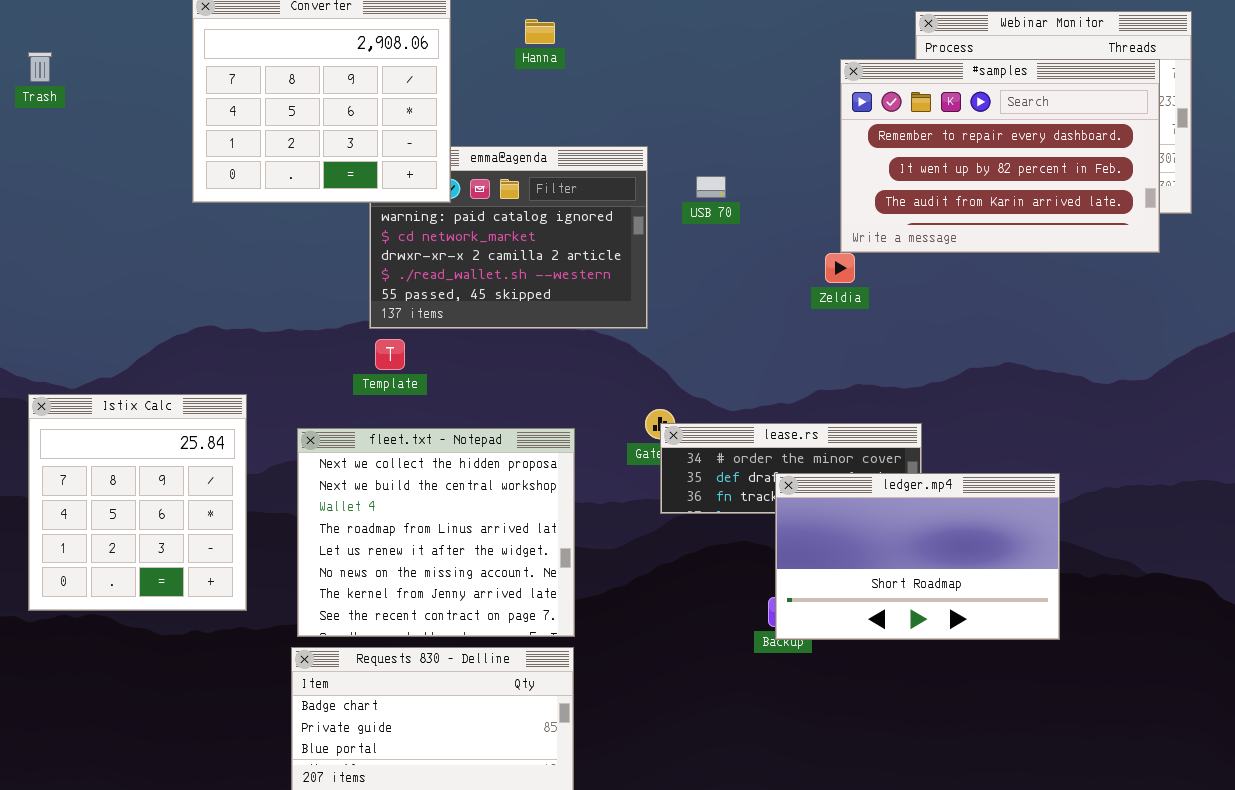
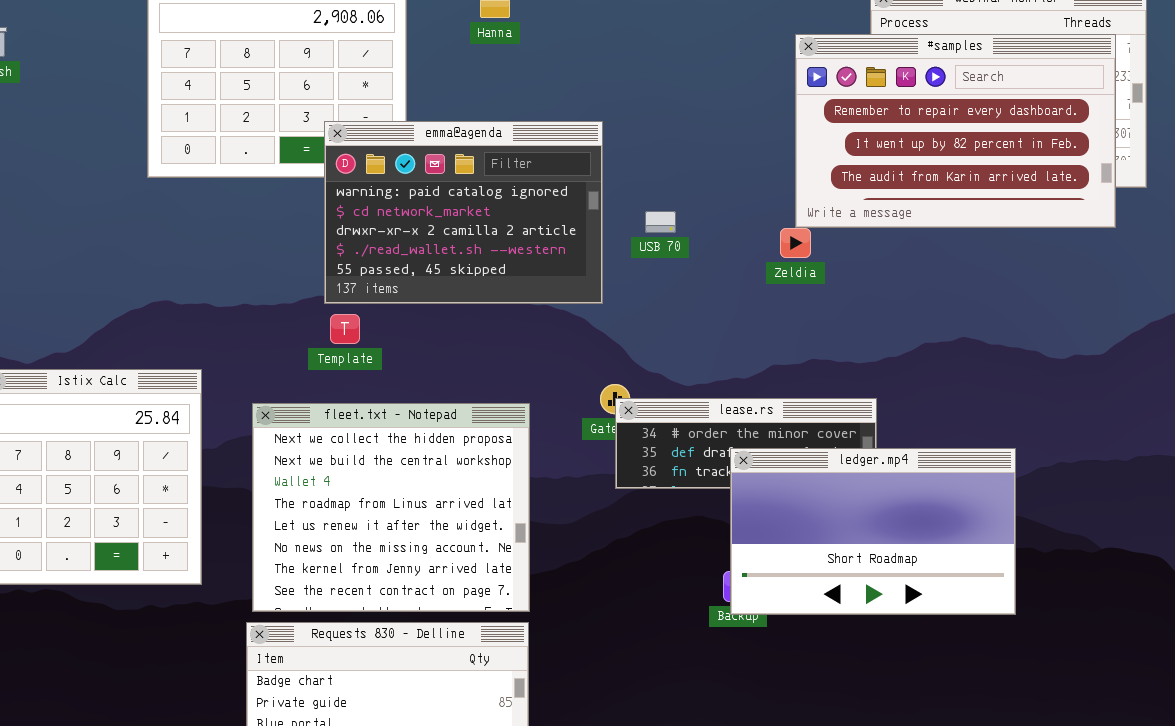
emma@agenda: [369,146,648,329] -> [324,121,603,304], raised
USB 70: [696,176,726,198] -> [645,211,676,233], moved

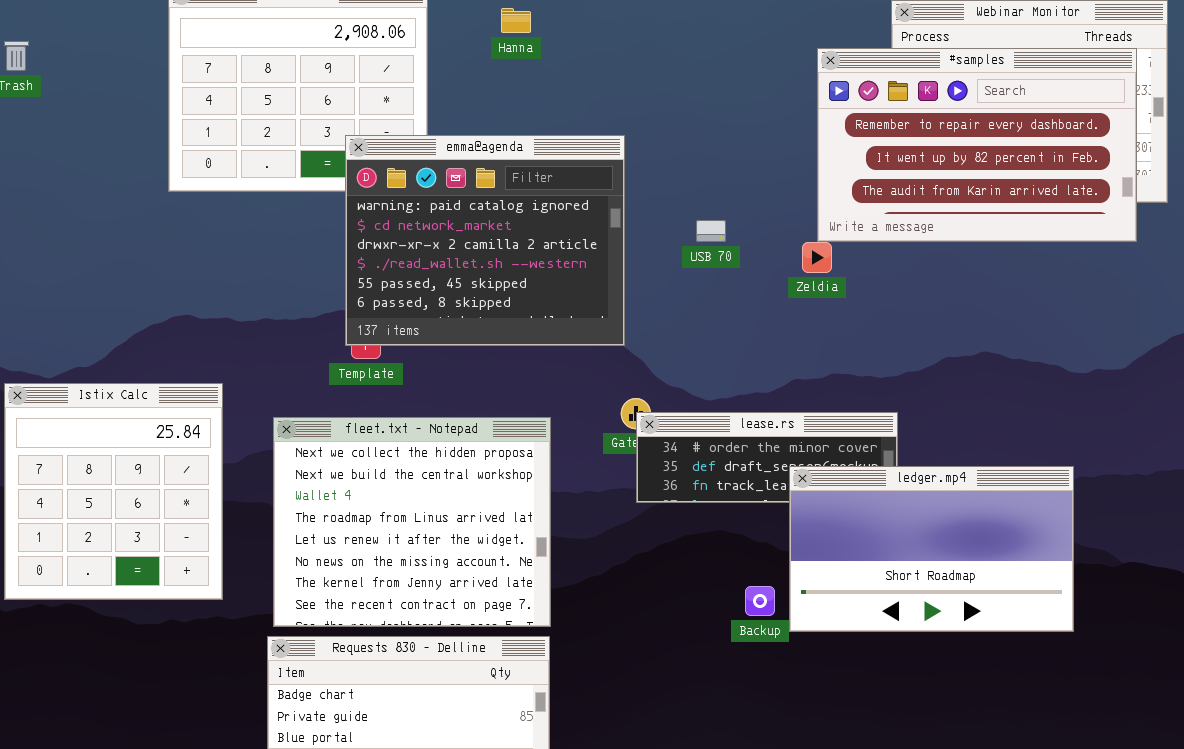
emma@agenda: [324,121,603,304] -> [345,135,625,346], resized
USB 70: [645,211,676,233] -> [696,220,726,242], moved
ledger.mp4: [730,448,1016,615] -> [789,466,1074,632], moved

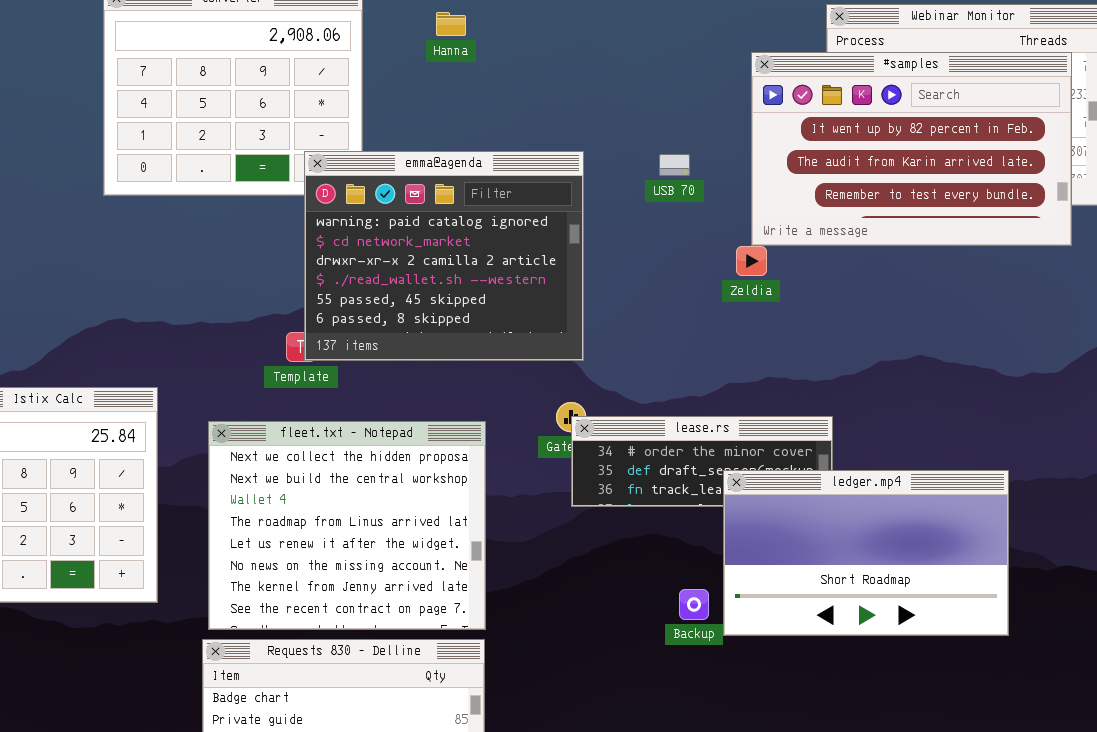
#samples: [817,48,1137,242] -> [751,52,1072,246], scrolled down 1 row
emma@agenda: [345,135,625,346] -> [304,151,584,361], moved
USB 70: [696,220,726,242] -> [659,154,690,176], moved

